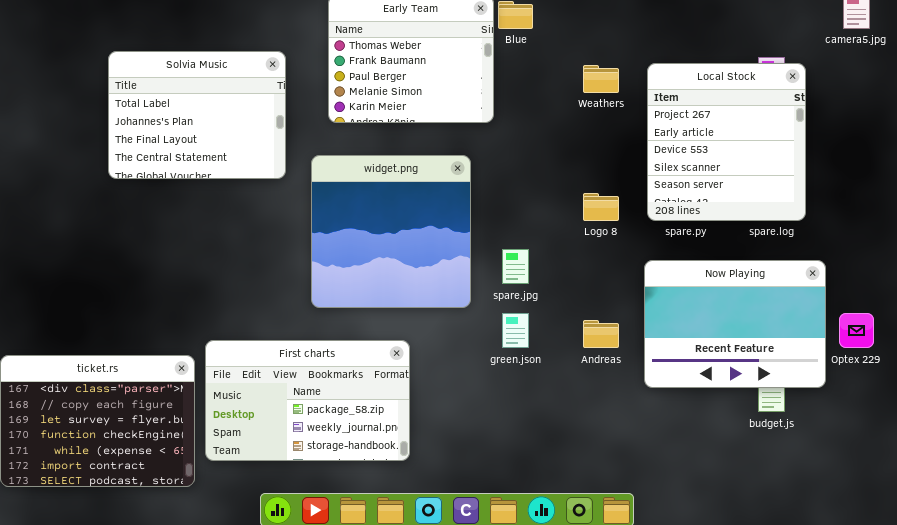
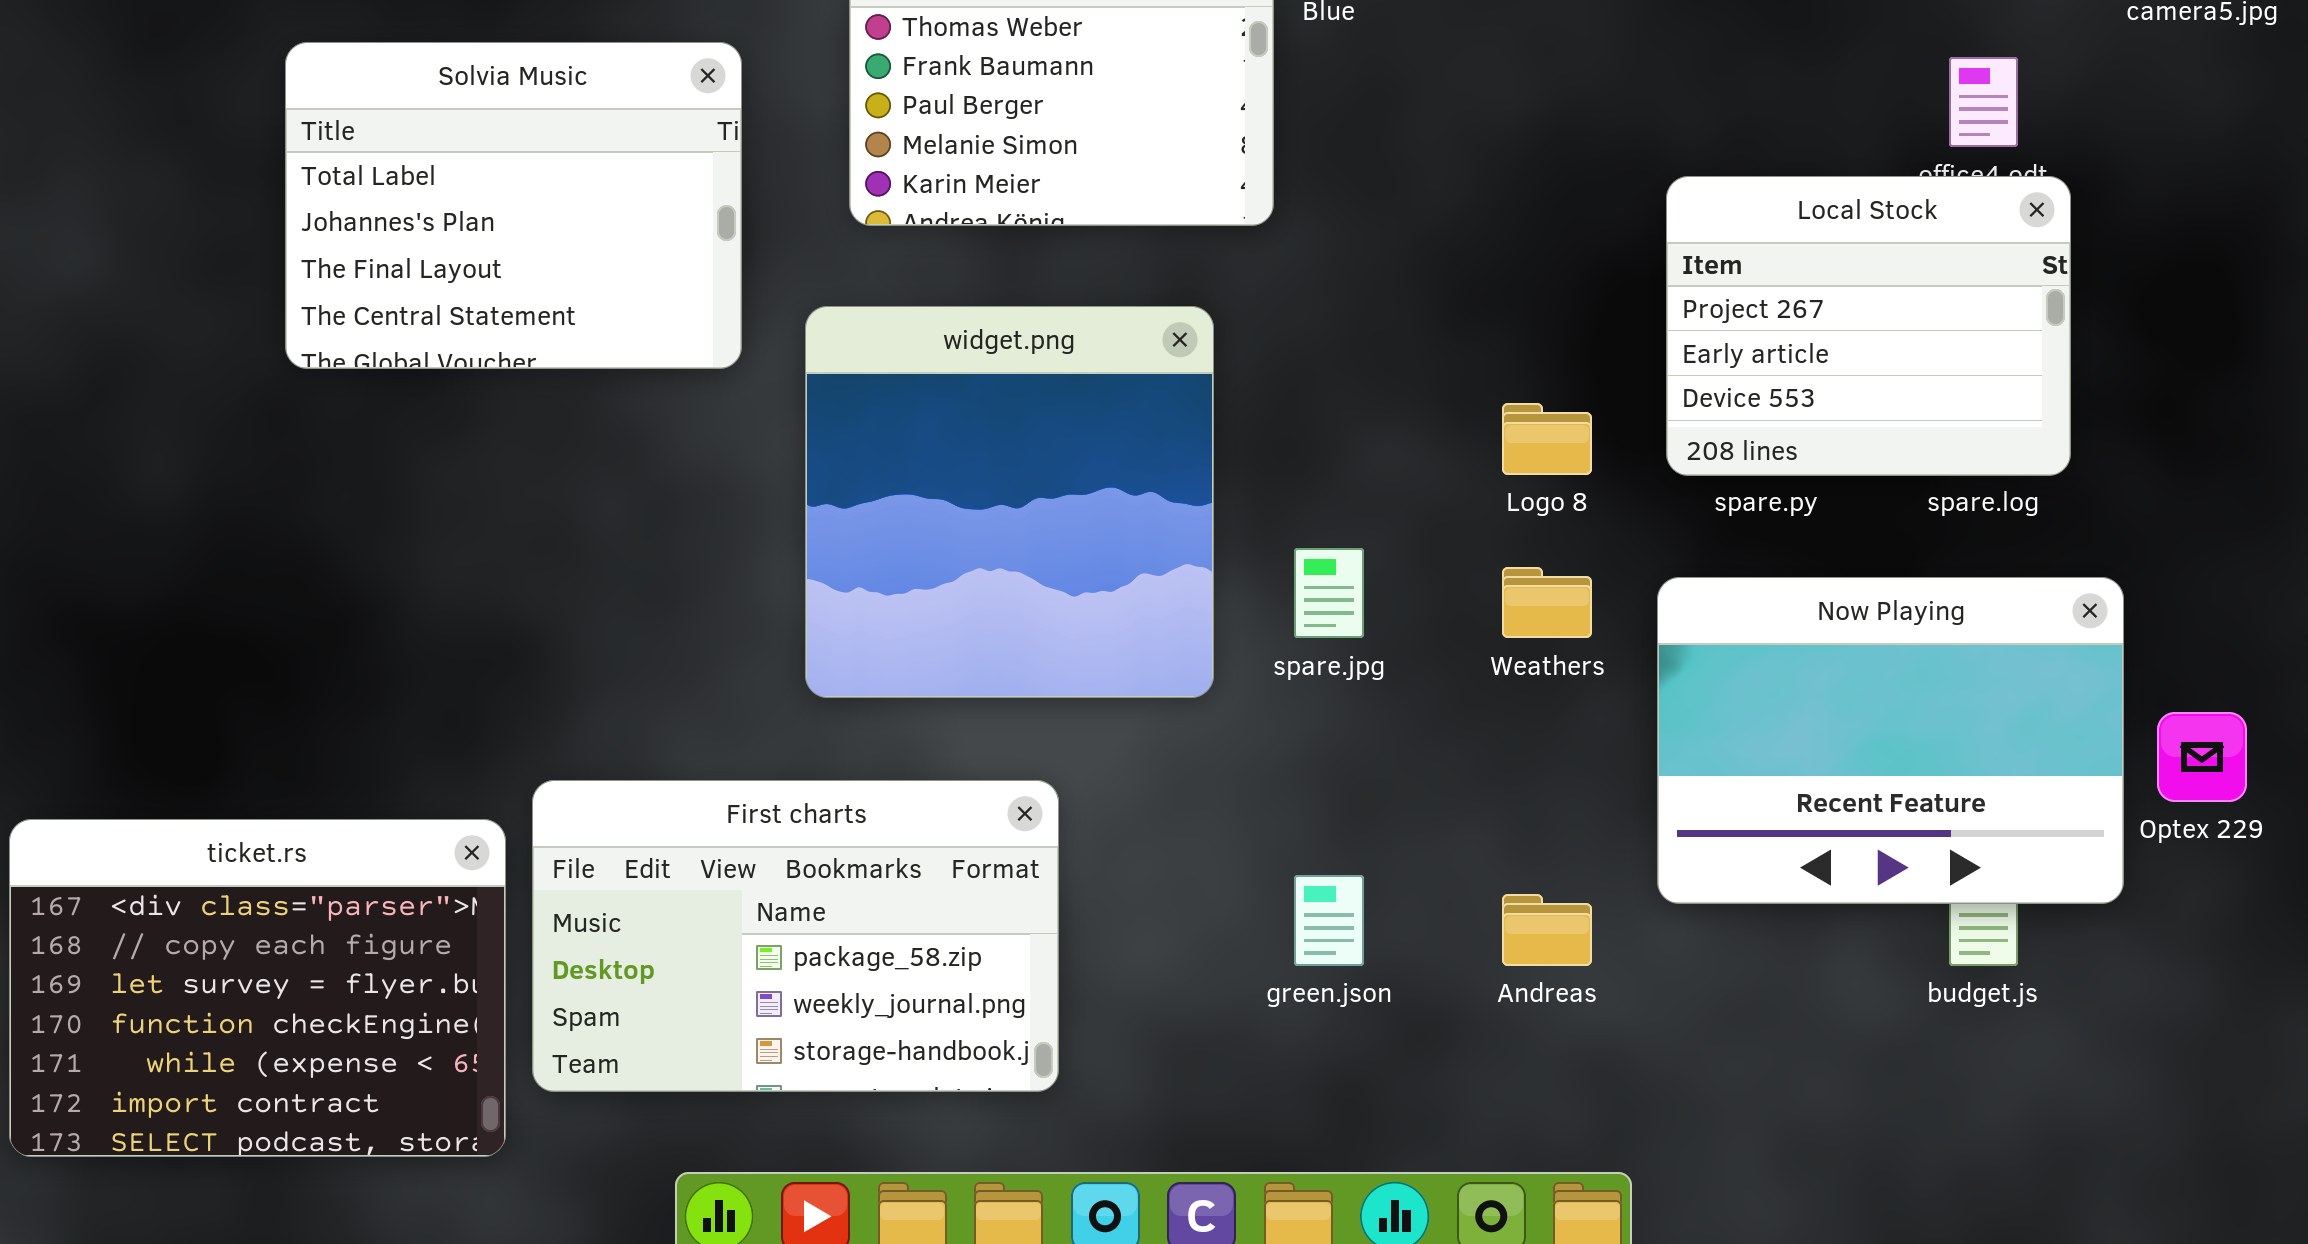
Local Stock: [647,63,806,221] -> [1666,176,2071,476], resized
Weathers: [583,65,619,93] -> [1502,567,1592,638], moved
green.json: [502,313,529,348] -> [1294,875,1364,966], moved
Andreas: [583,320,619,348] -> [1502,894,1592,966], moved

